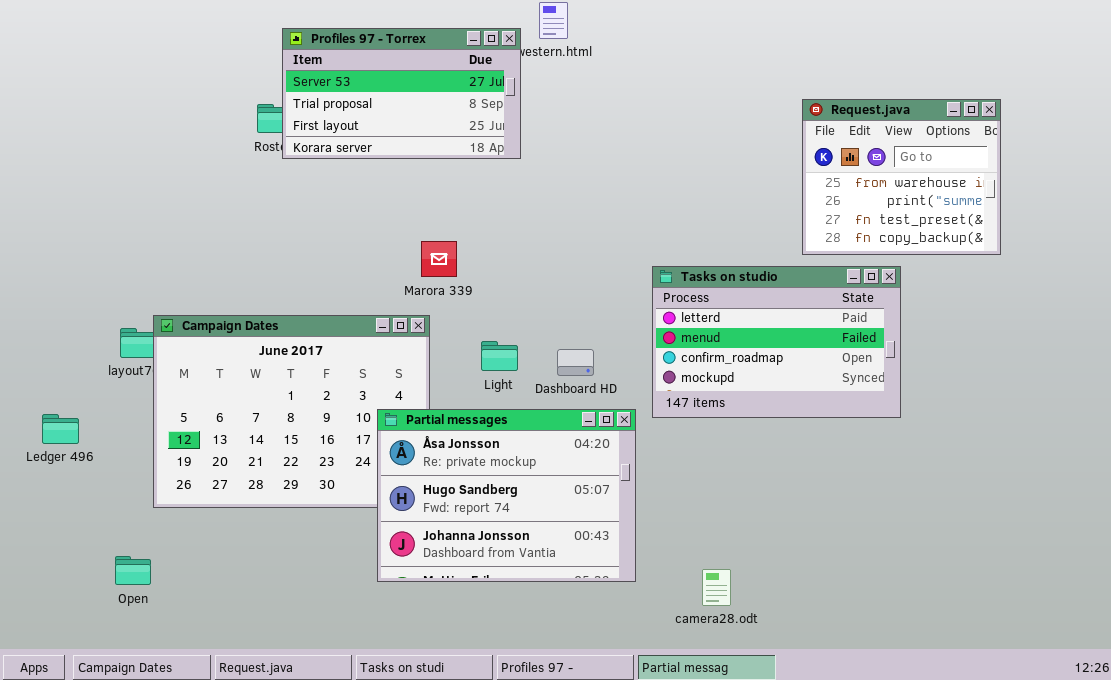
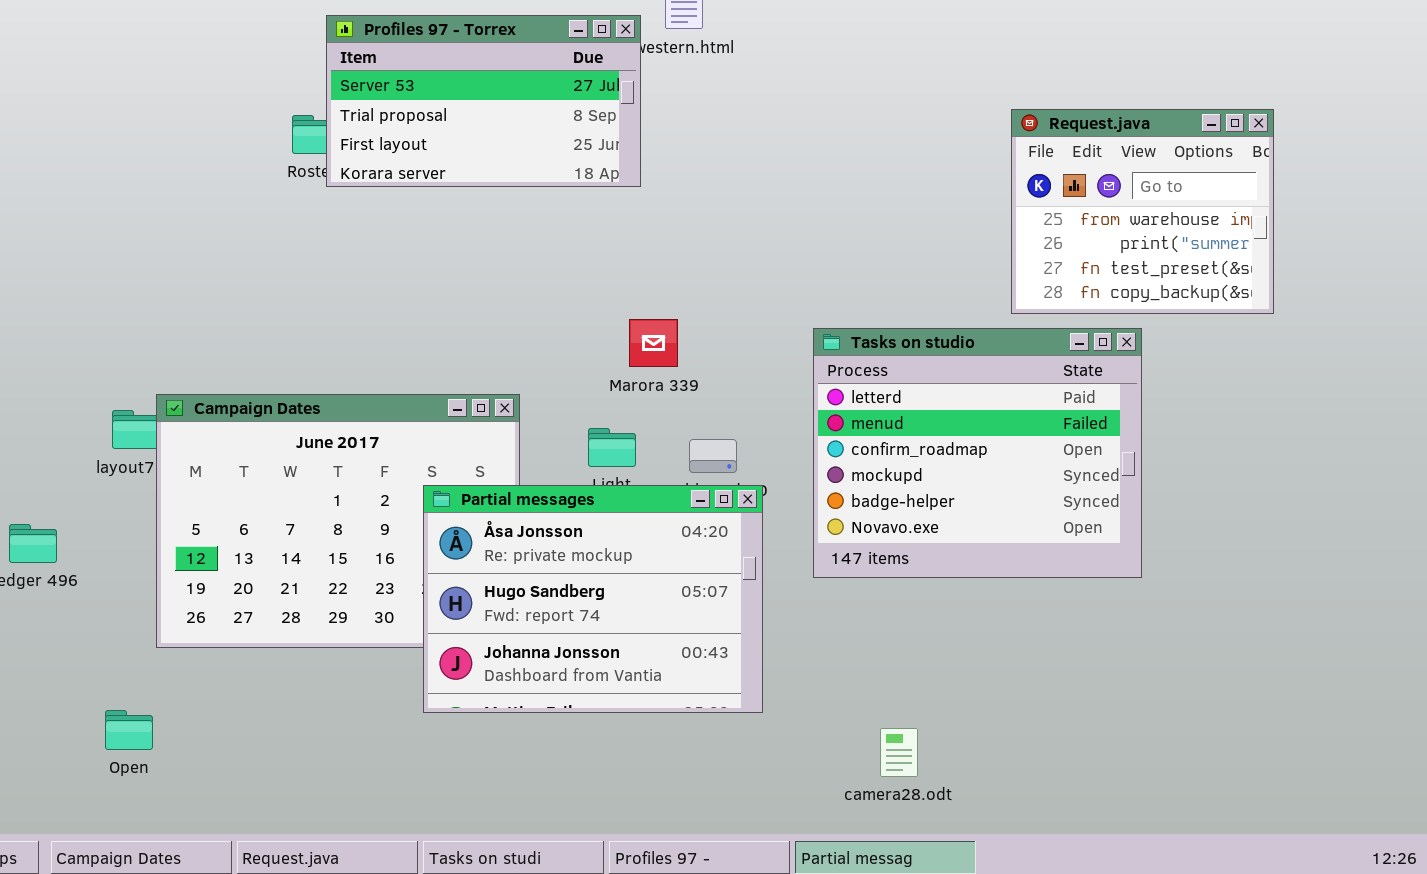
Marora 339: [421,241,457,277] -> [629,319,678,367], moved
Tasks on studio: [652,266,901,418] -> [813,328,1142,578], resized
Partial messages: [377,409,636,582] -> [423,485,763,713], moved

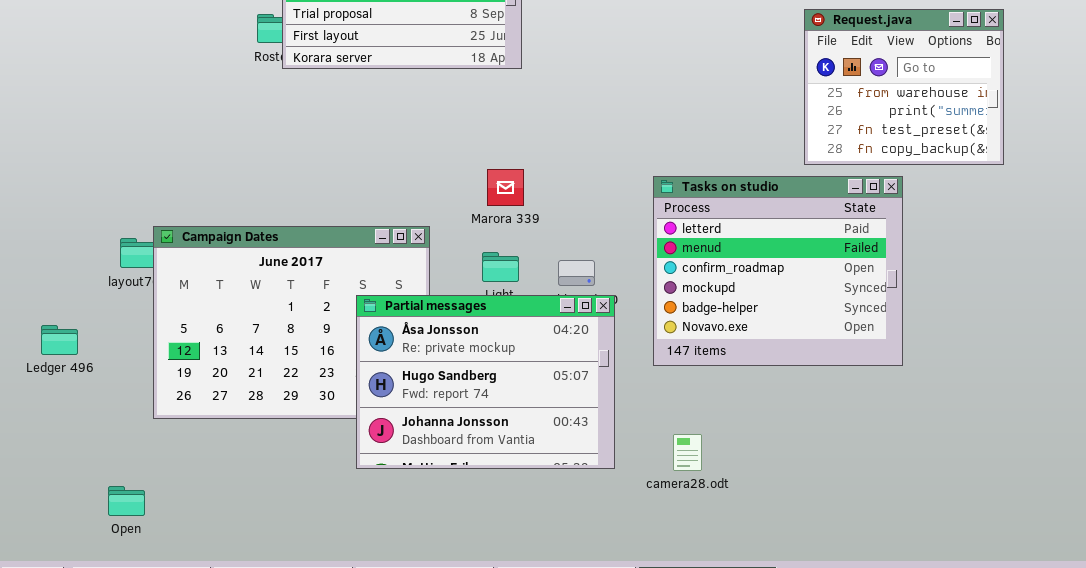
Marora 339: [629,319,678,367] -> [487,169,524,206], moved
Open: [105,710,153,750] -> [108,486,145,516], moved
camera28.odt: [880,728,918,777] -> [673,434,702,471], moved

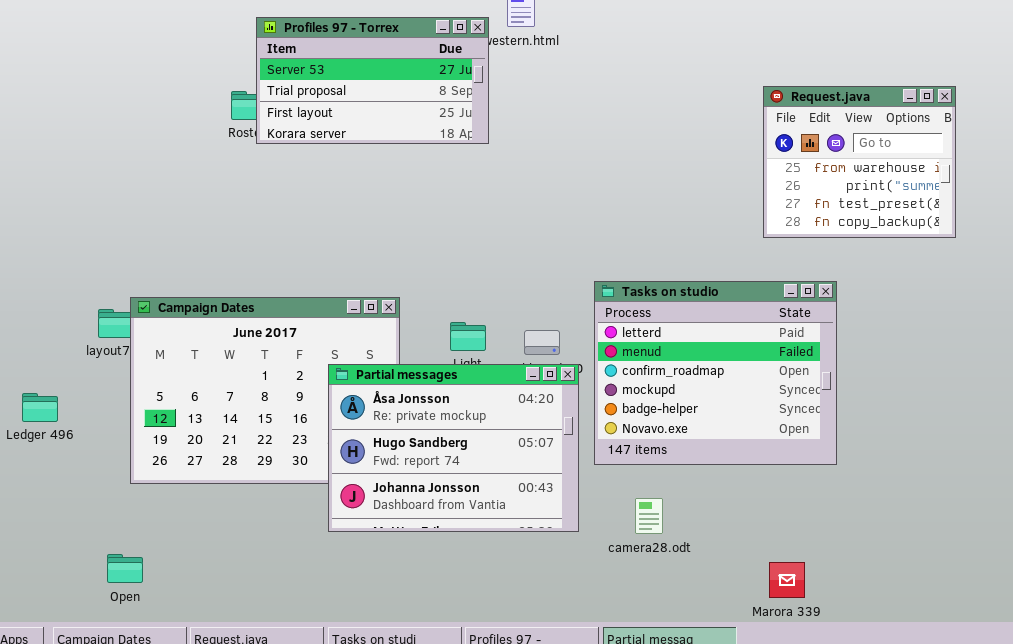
Marora 339: [487,169,524,206] -> [769,562,805,598], moved
Tasks on studio: [653,176,903,366] -> [594,281,837,465], moved
Open: [108,486,145,516] -> [107,554,143,583], moved

